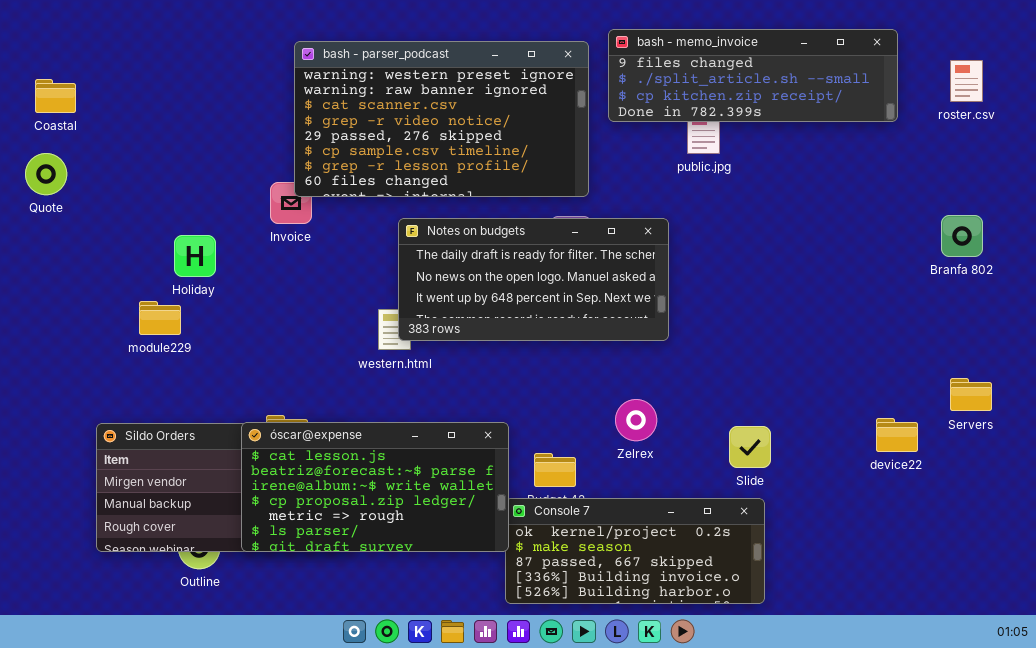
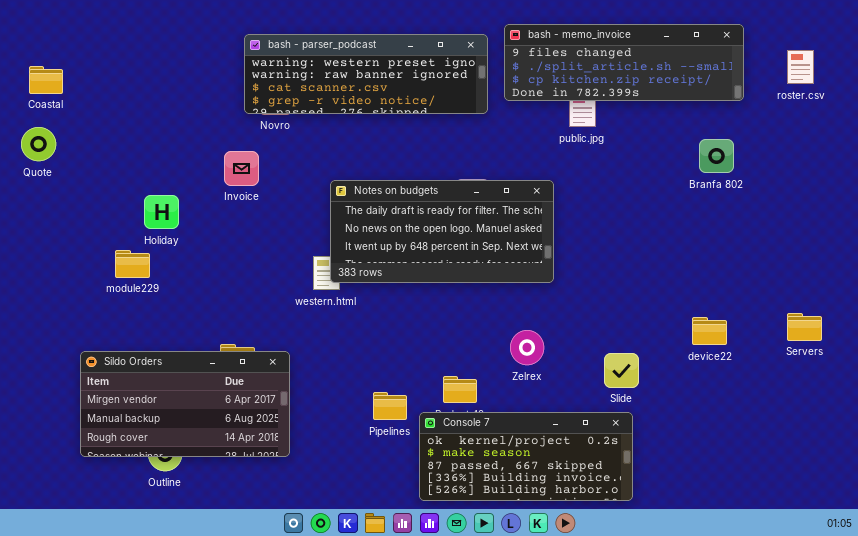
bash - parser_podcast: [294,41,589,197] -> [244,34,488,114], resized
Branfa 802: [941,215,983,257] -> [699,139,734,173], moved
device22: [876,418,918,452] -> [692,317,727,345], moved
óscar@expense: [241,422,509,552] -> none, closed

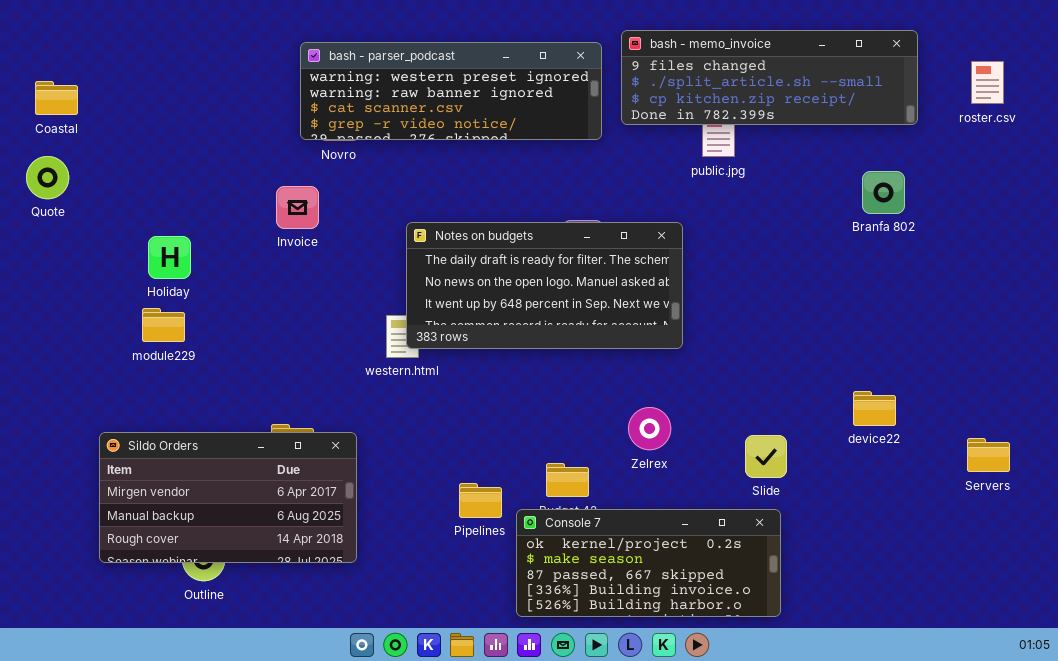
Holiday: [144,195,179,229] -> [148,236,191,279], moved
Servers: [787,313,822,341] -> [967,438,1010,472], moved

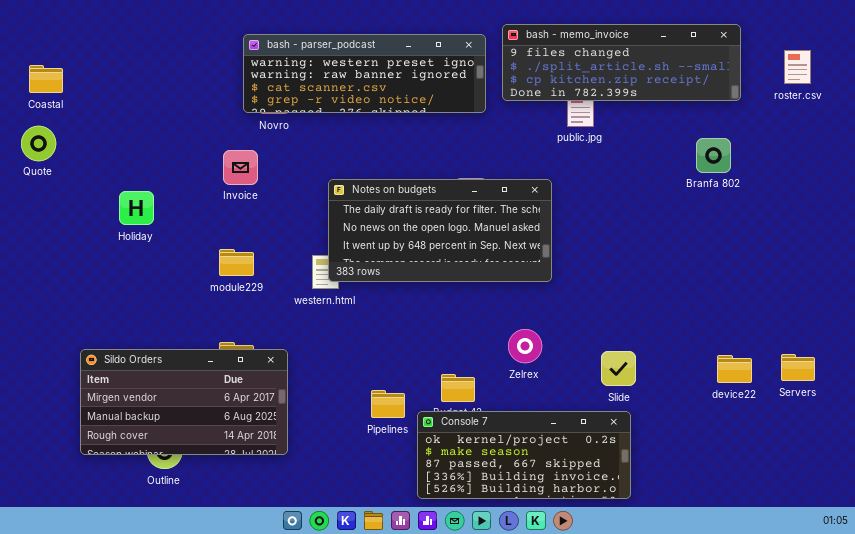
module229: [142,308,185,342] -> [219,249,254,276], moved
device22: [853,391,896,426] -> [717,355,752,383], moved

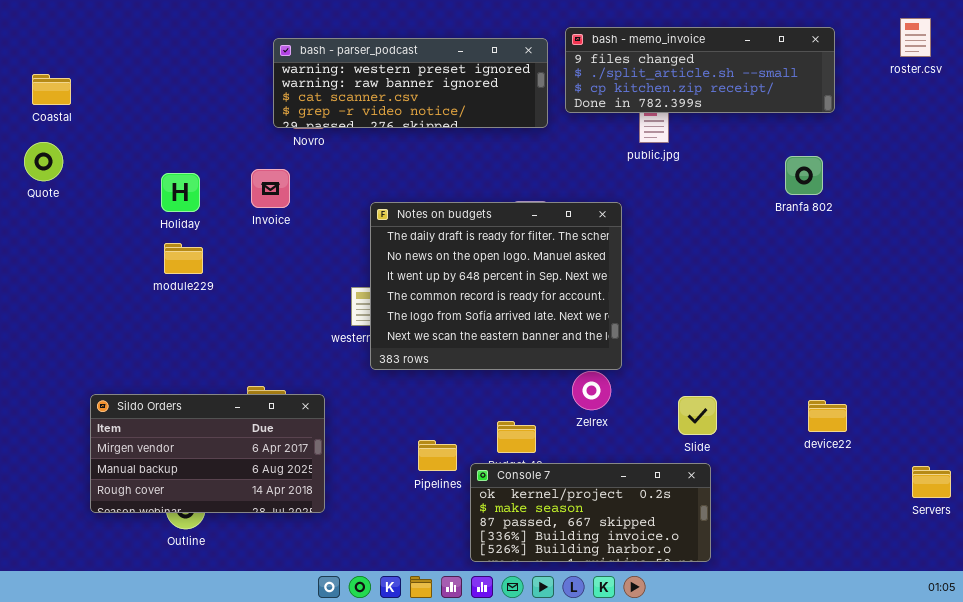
roster.csv: [784,50,811,84] -> [900,18,931,57], moved
Notes on budgets: [328,179,552,282] -> [370,202,622,370], resized
Holiday: [119,191,154,225] -> [161,173,200,212], moved
module229: [219,249,254,276] -> [164,243,203,274], moved
Servers: [781,354,815,381] -> [912,466,951,498], moved

